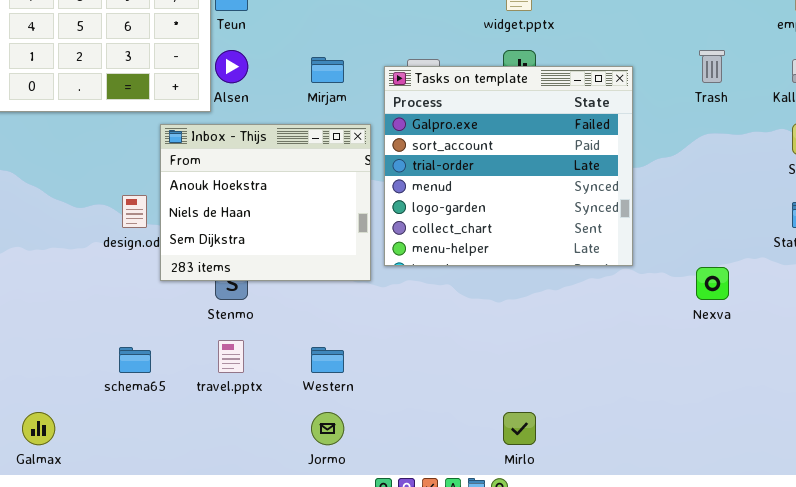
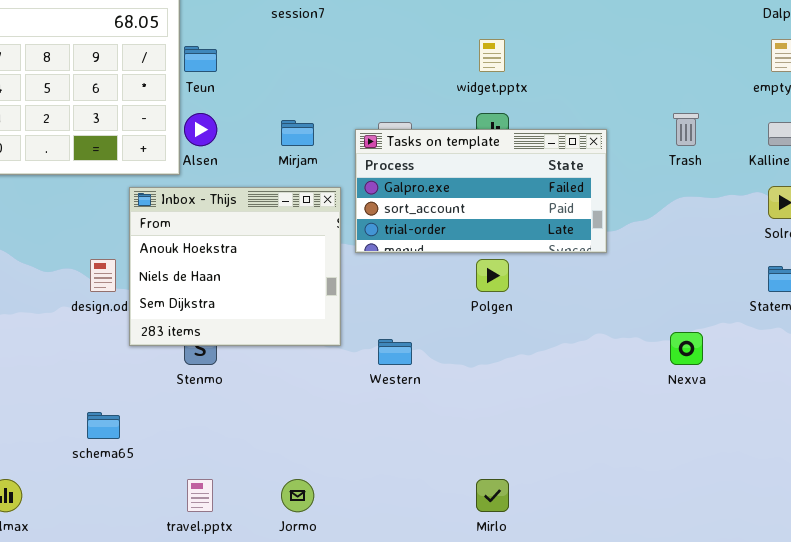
Tasks on template: [384,66,633,266] -> [355,129,607,253], resized
travel.pptx: [218,340,244,373] -> [187,479,213,512], moved
Western: [311,347,344,373] -> [378,339,412,365], moved

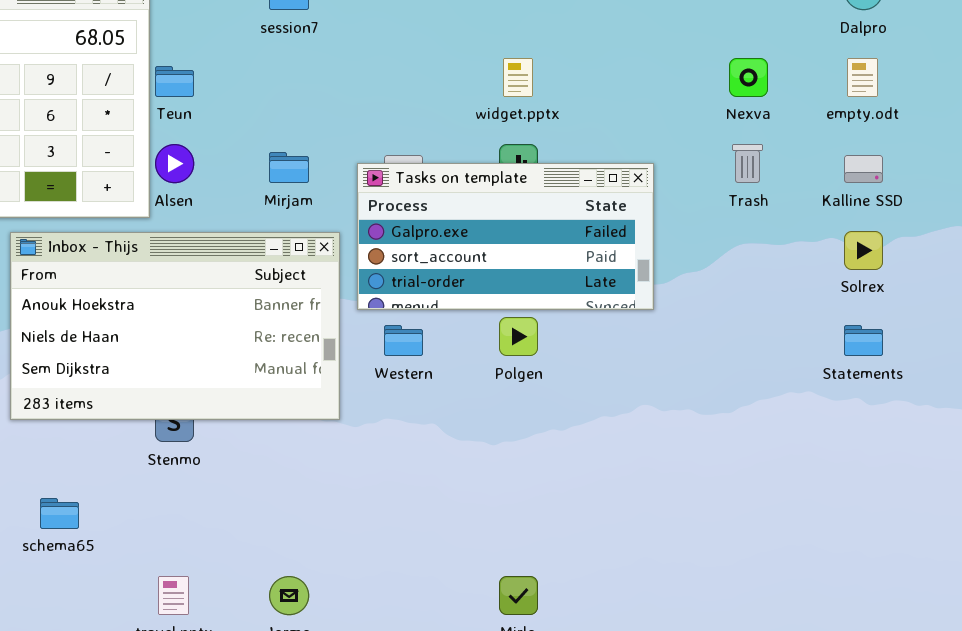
Inbox - Thijs: [129,187,341,346] -> [10,232,340,420], resized
Nexva: [670,332,703,365] -> [729,58,768,97], moved
Western: [378,339,412,365] -> [384,325,423,356], moved

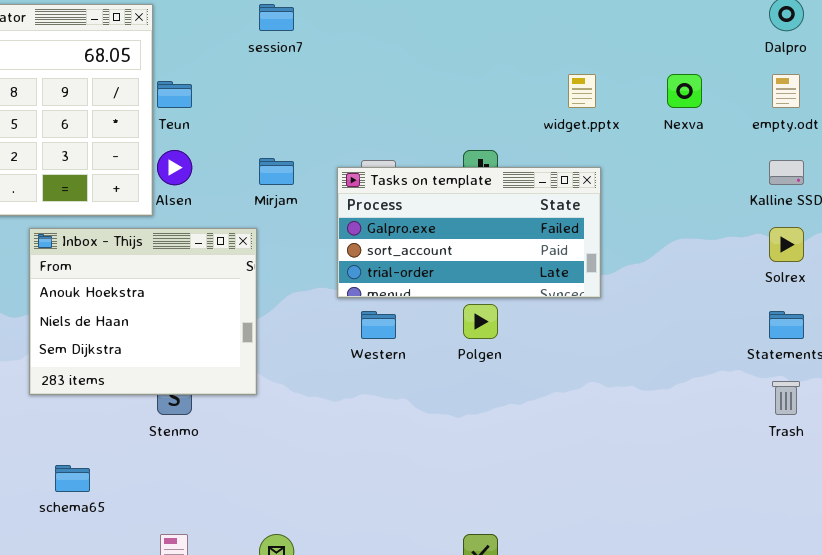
widget.pptx: [503,58,533,97] -> [568,74,596,108], moved
Trash: [732,144,763,183] -> [772,381,800,415], moved
Inbox - Thijs: [10,232,340,420] -> [29,228,257,395], resized

